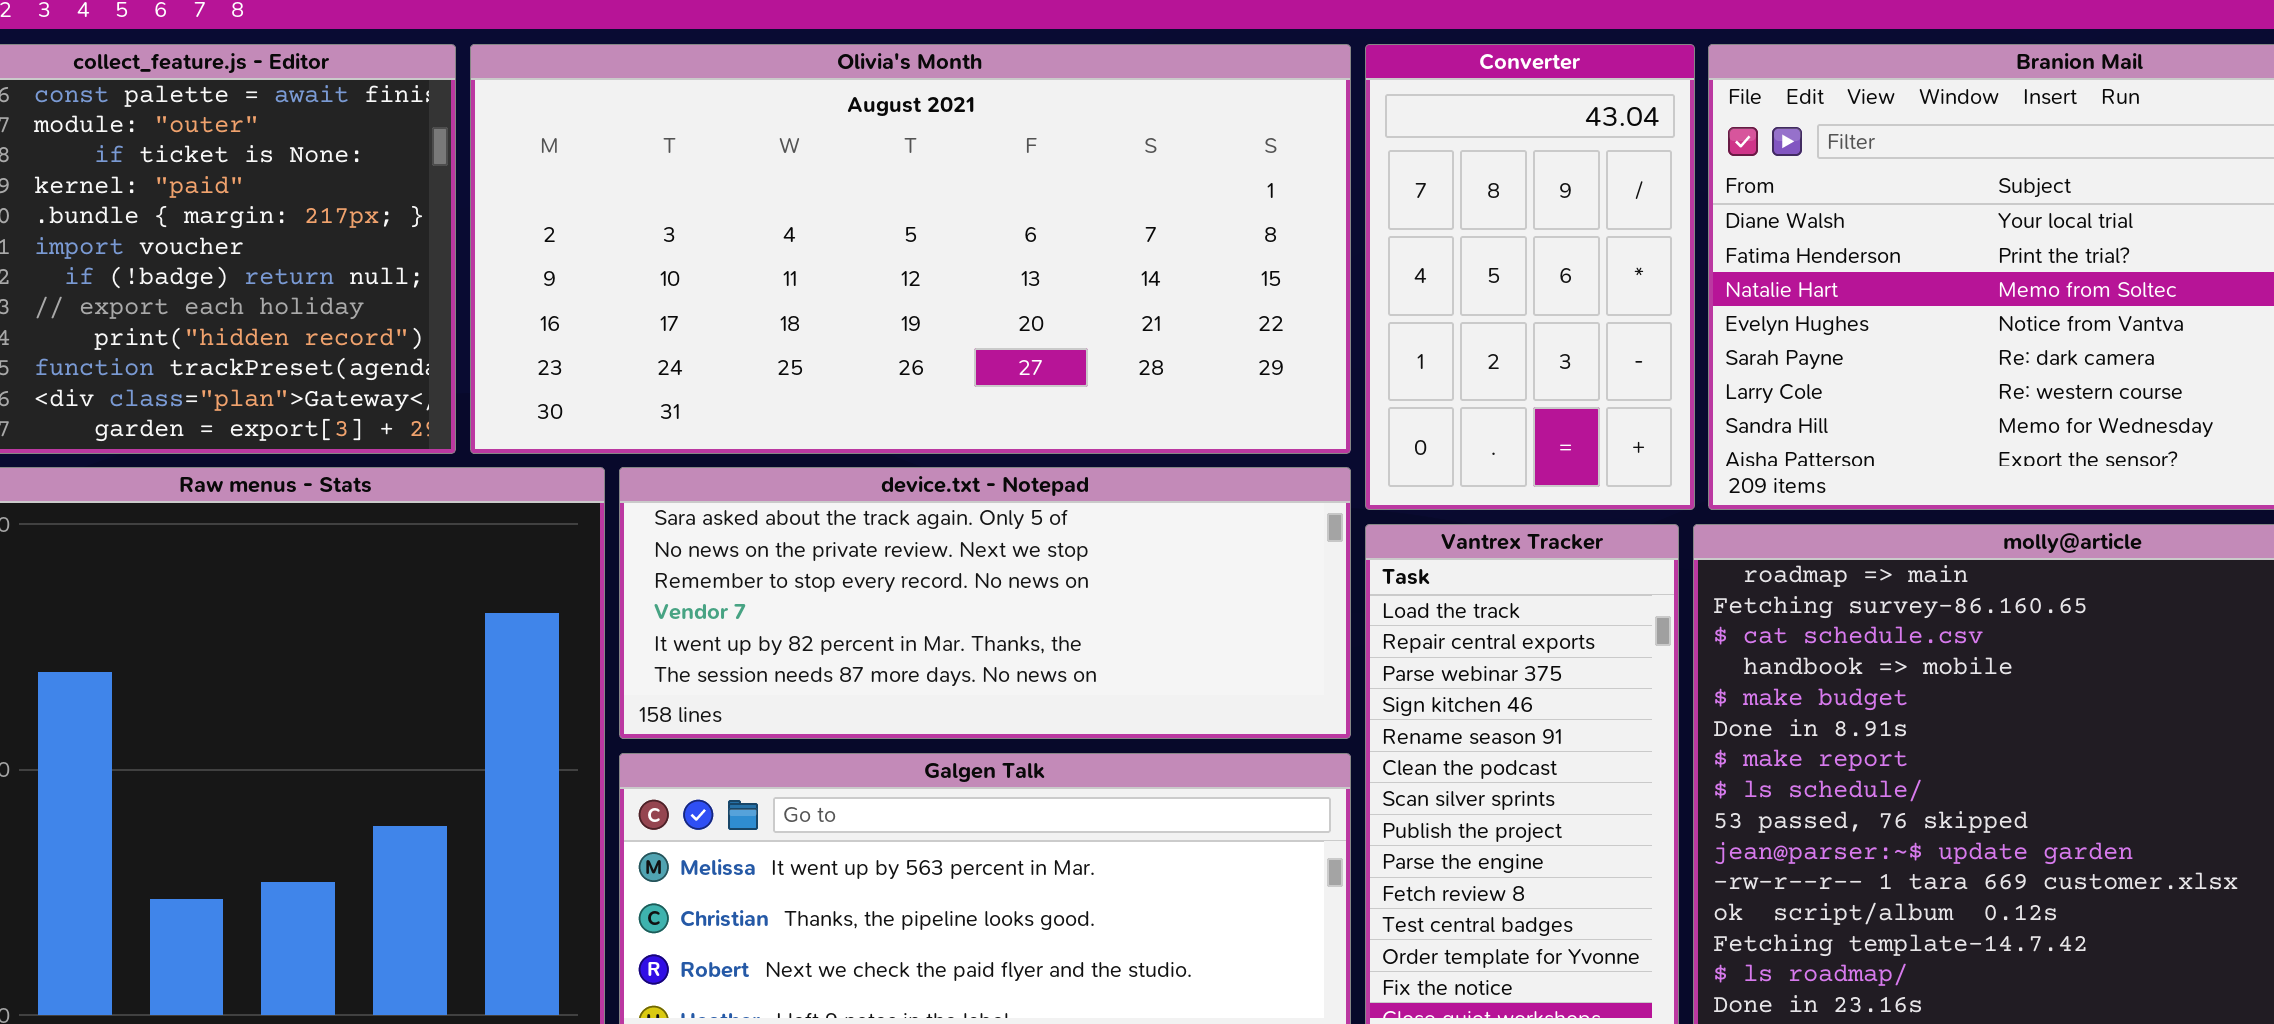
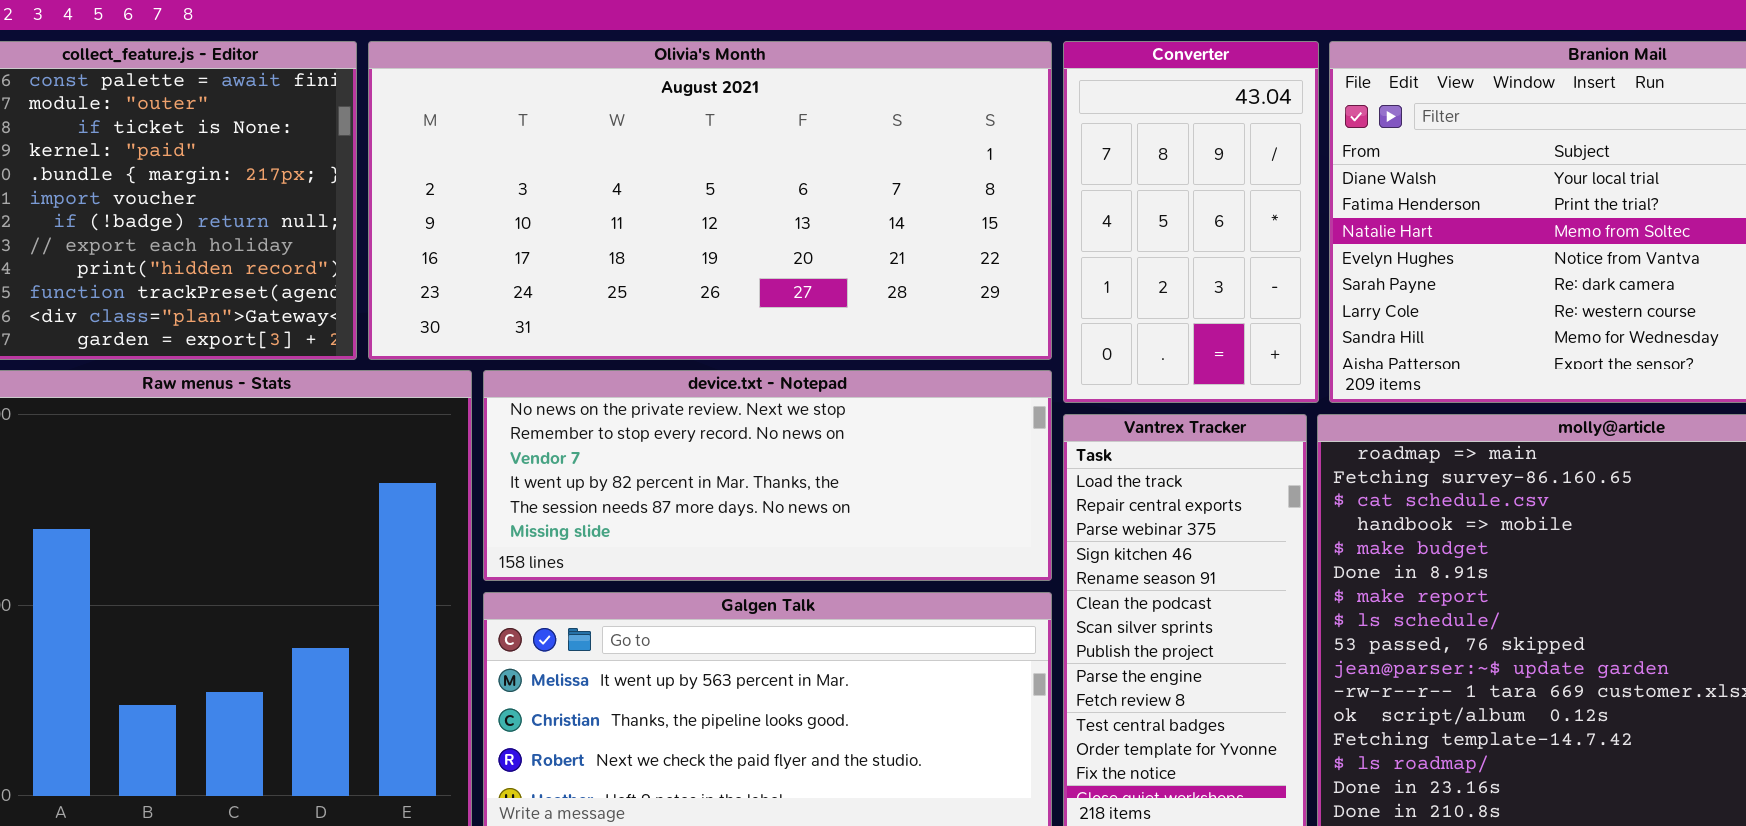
device.txt - Notepad: [619,467,1351,739] -> [483,370,1052,581], scrolled down 1 row

